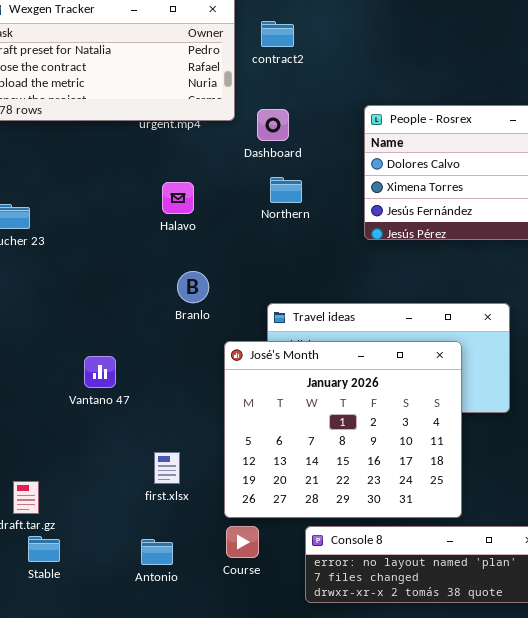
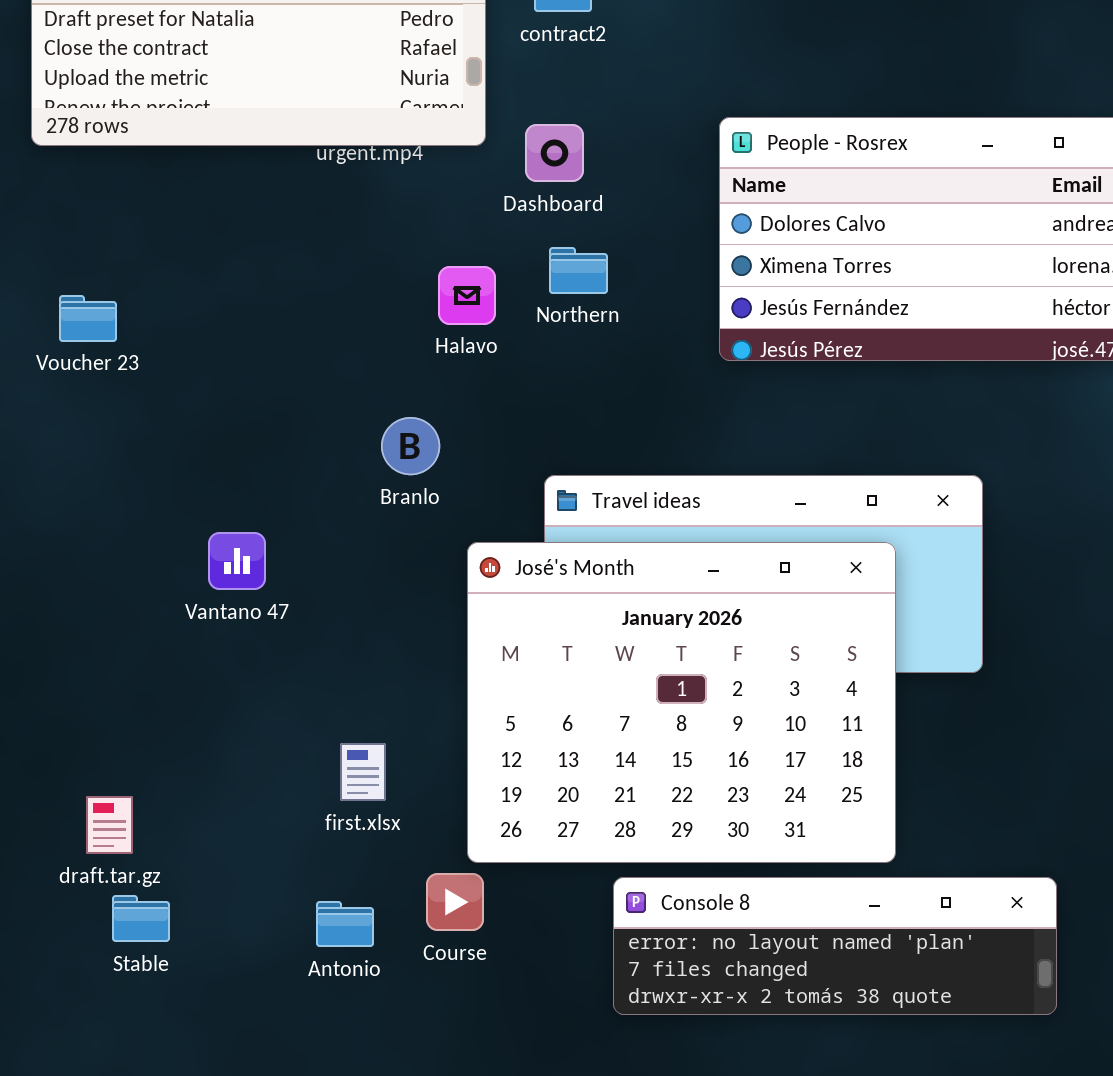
Halavo: [162,182,194,214] -> [438,266,496,325], moved
Vantano 47: [84,356,116,388] -> [208,532,266,590], moved
Course: [226,526,259,558] -> [426,873,484,931], moved

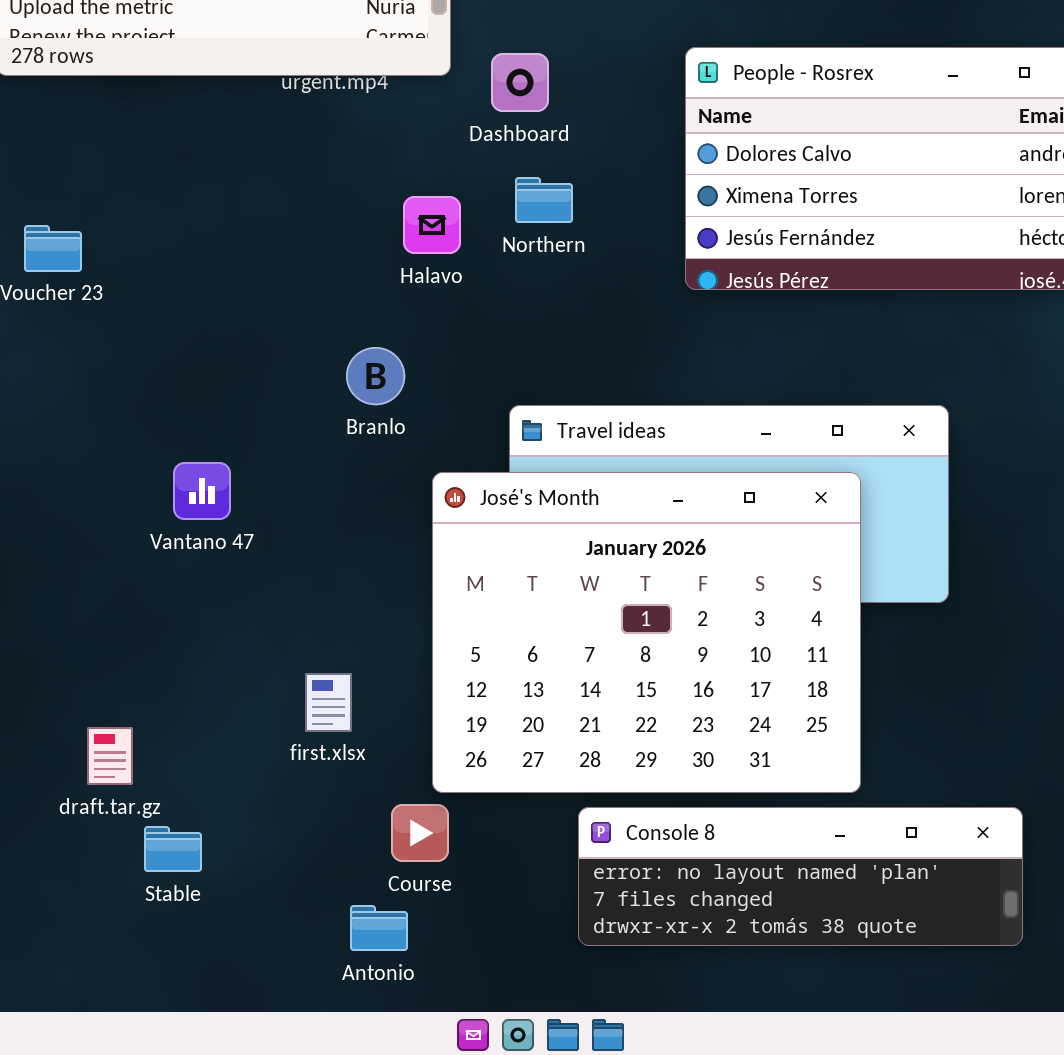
draft.tar.gz: [86,796,133,854] -> [87,727,133,785], moved
Stable: [112,895,170,942] -> [144,826,202,872], moved
Antonio: [316,901,374,947] -> [350,905,408,951], moved

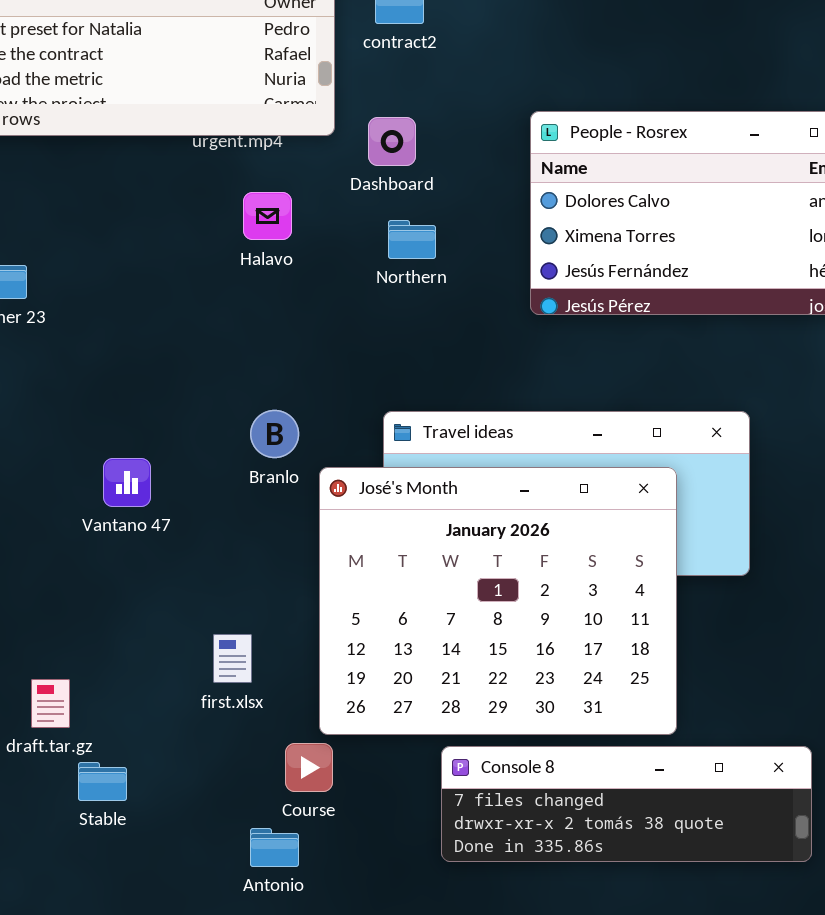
Halavo: [403,196,461,254] -> [243,192,292,240], moved
Branlo: [346,347,405,405] -> [250,410,299,458], moved
Console 8: [578,807,1023,946] -> [441,746,812,862], scrolled down 1 row

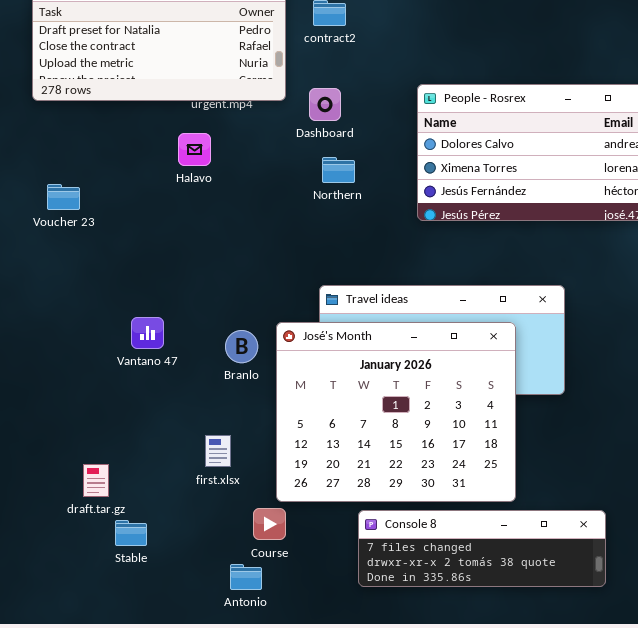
Halavo: [243,192,292,240] -> [178,133,211,166], moved
Branlo: [250,410,299,458] -> [225,330,258,363], moved

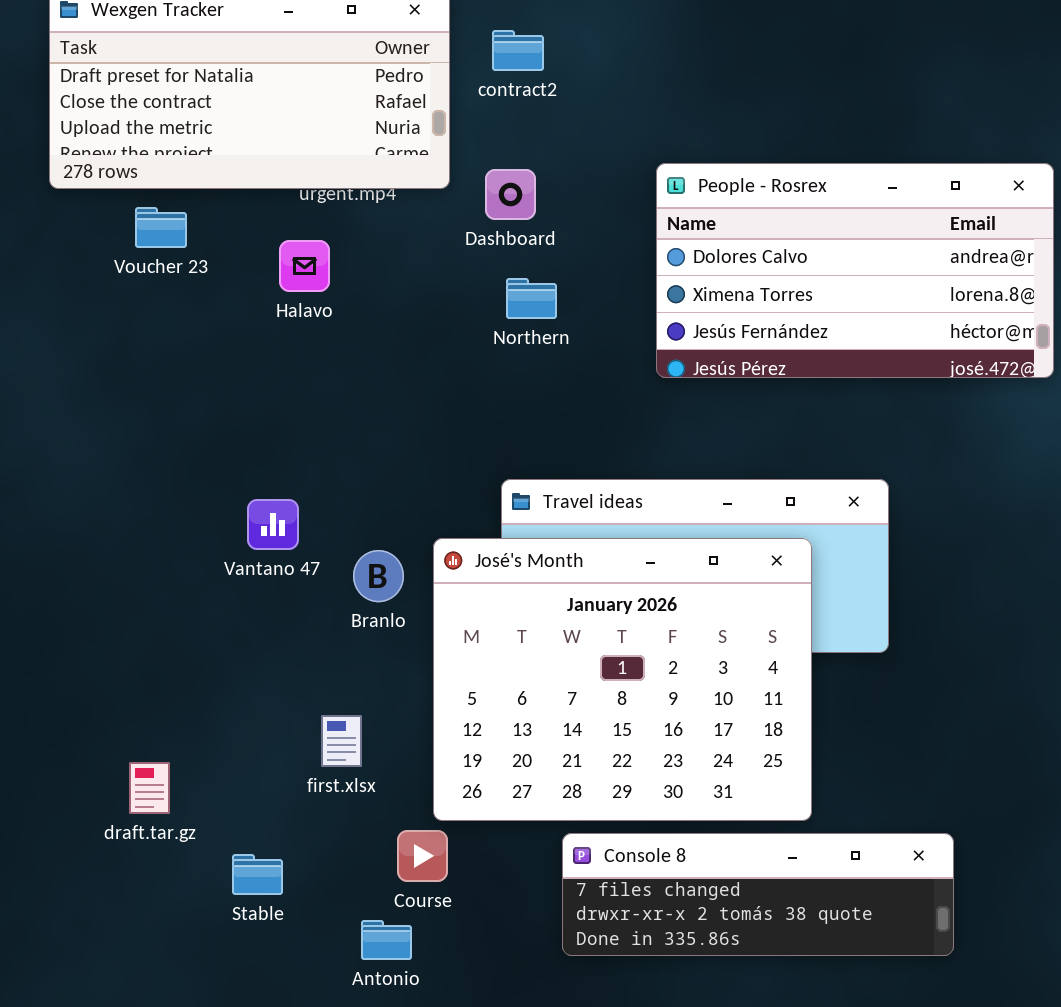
Voucher 23: [47,184,80,210] -> [135,207,187,248], moved
Vantano 47: [131,317,164,349] -> [247,499,299,550], moved
Stable: [115,520,147,546] -> [232,854,283,895], moved

